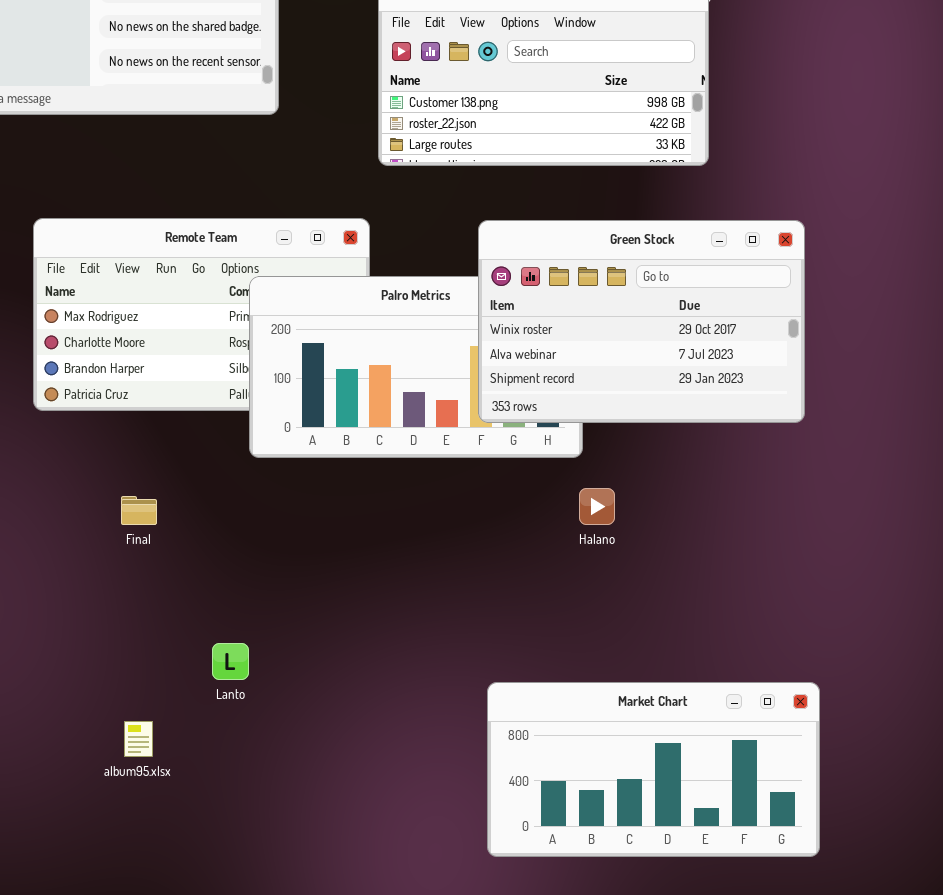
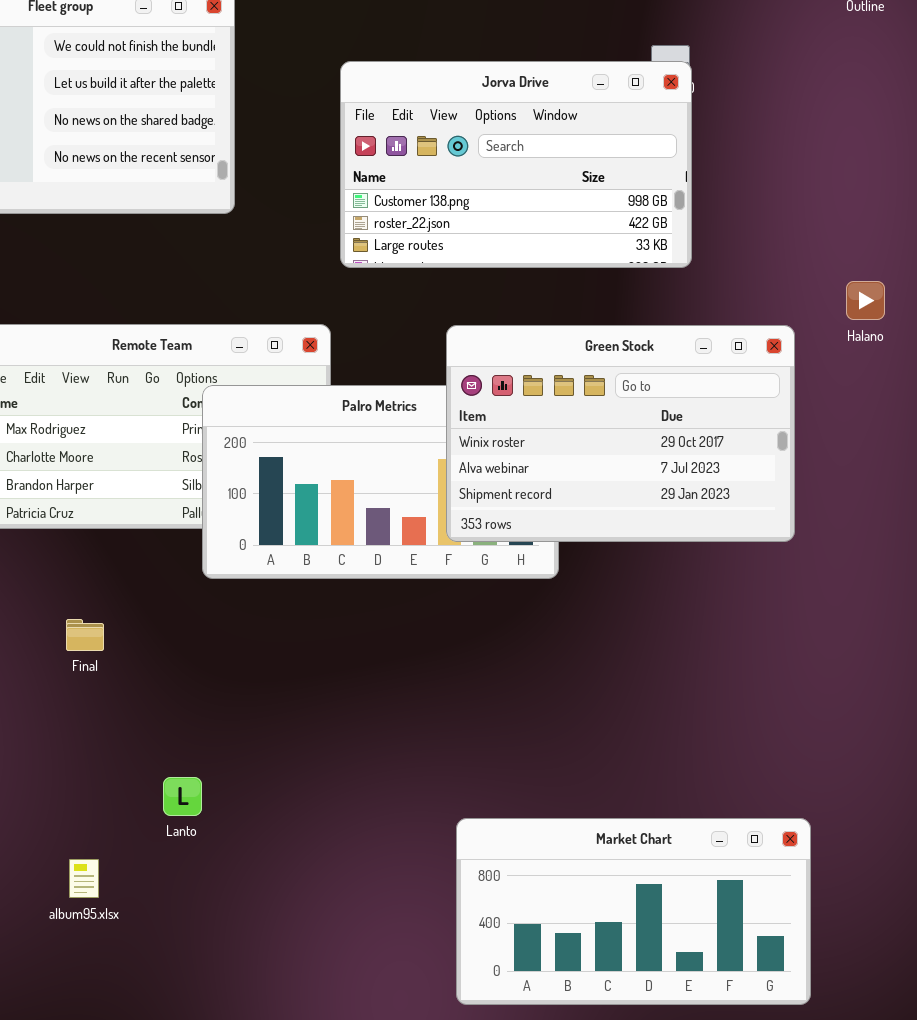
Halano: [579,488,615,525] -> [846,281,885,320], moved

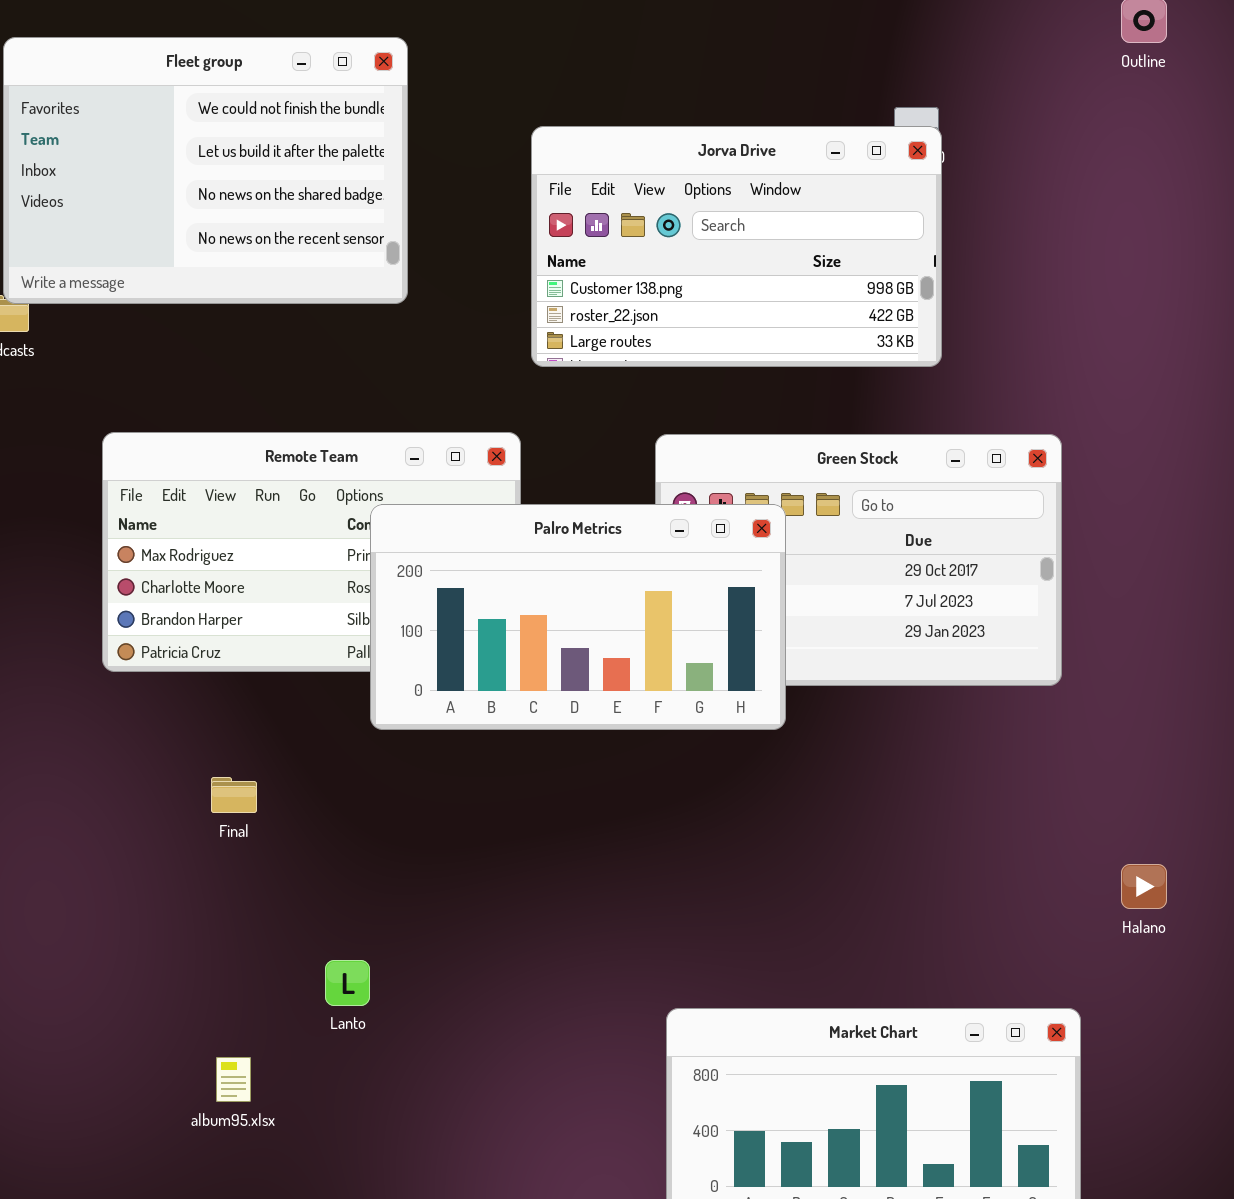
Halano: [846,281,885,320] -> [1121,864,1167,909], moved
Palro Metrics: [202,385,559,579] -> [370,504,786,730], raised

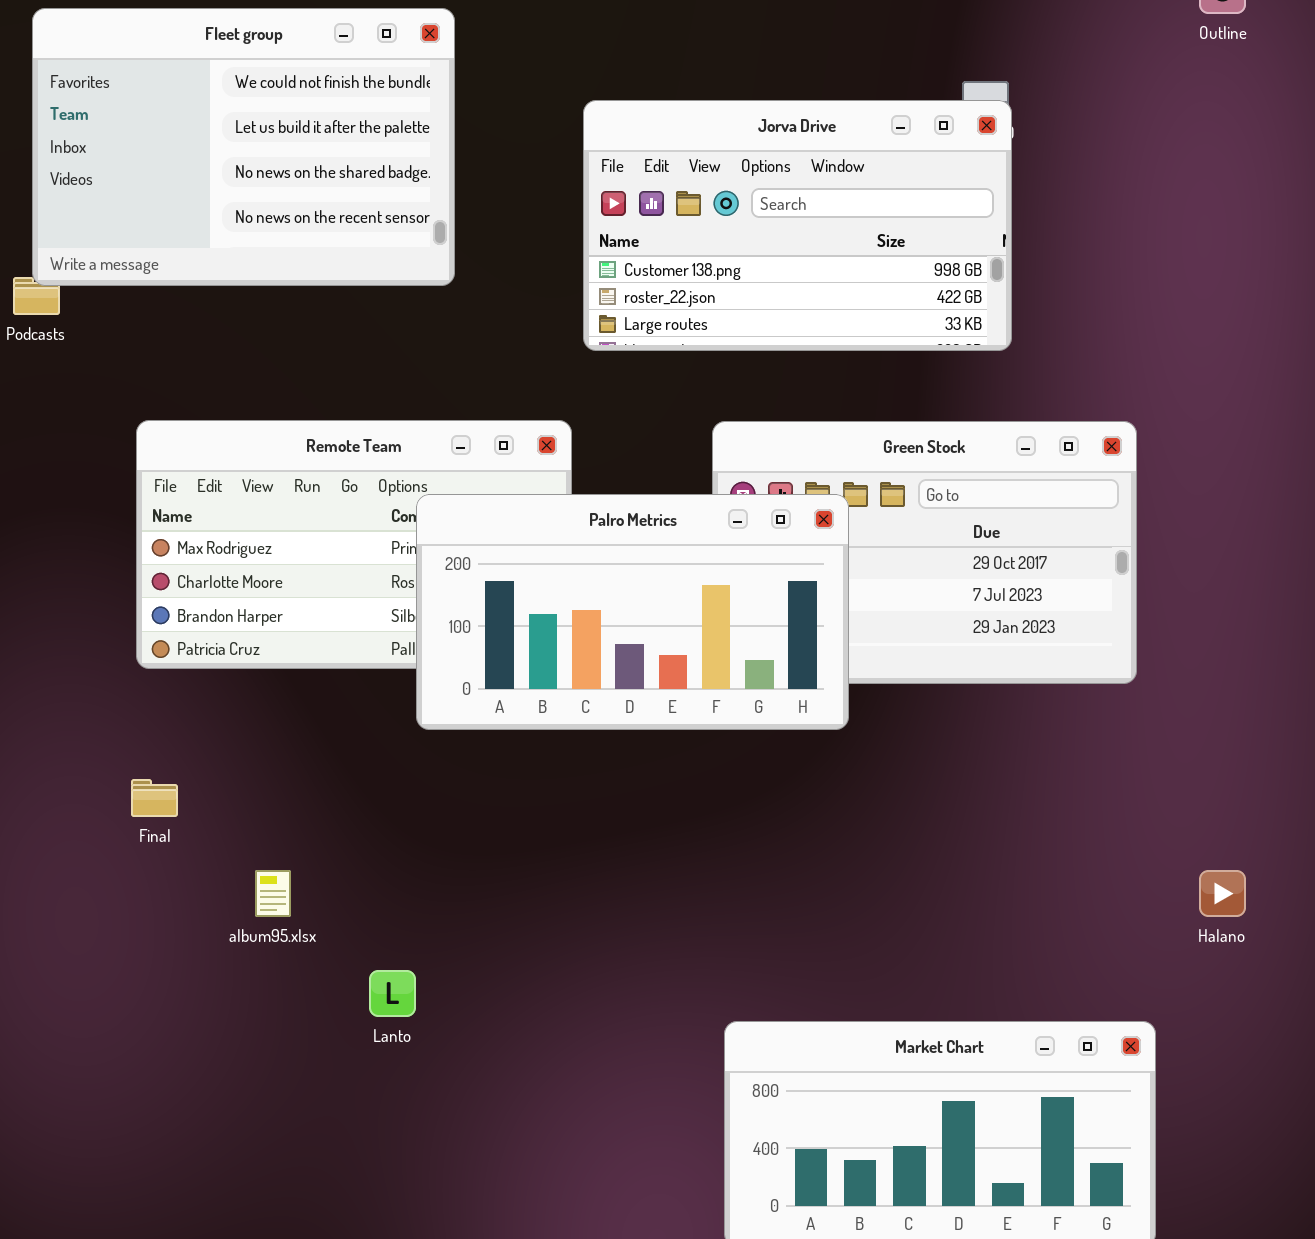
Final: [211,777,257,813] -> [131,779,178,817], moved
album95.xlsx: [216,1057,251,1102] -> [255,870,291,917], moved

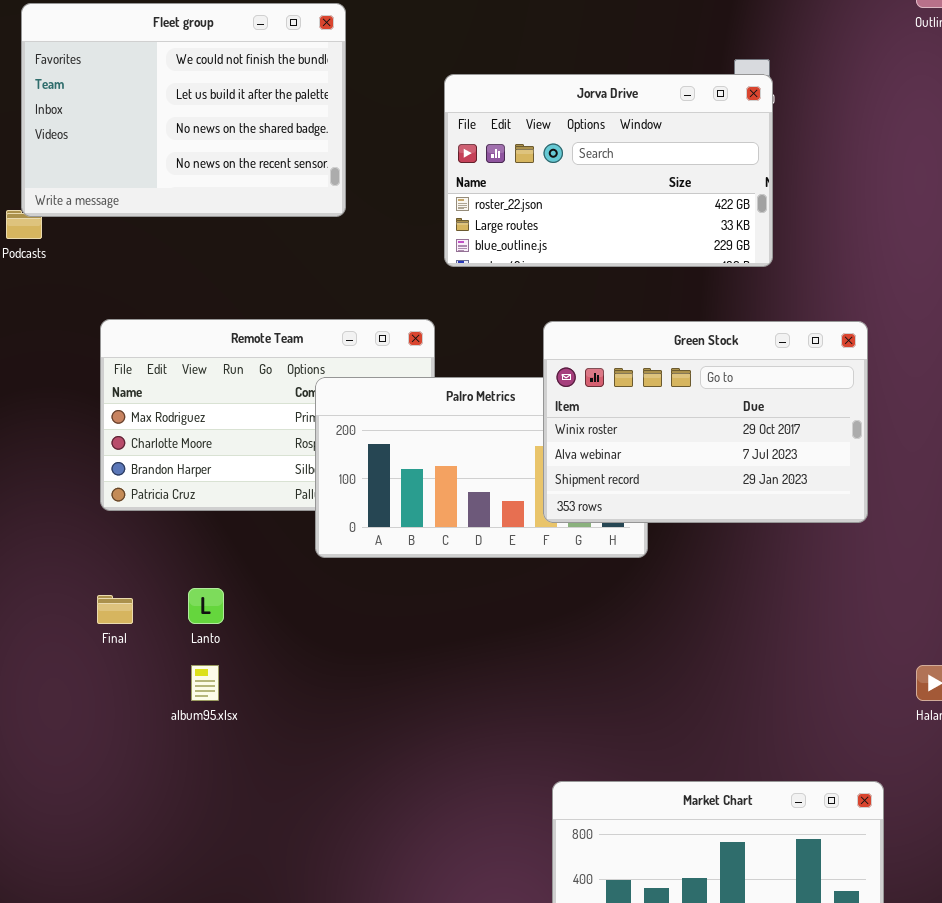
Jorva Drive: [583,100,1012,351] -> [444,74,773,267], scrolled down 1 row
Green Stock: [712,421,1137,684] -> [543,321,868,523], raised
Lanto: [369,970,416,1017] -> [188,588,224,624], moved

